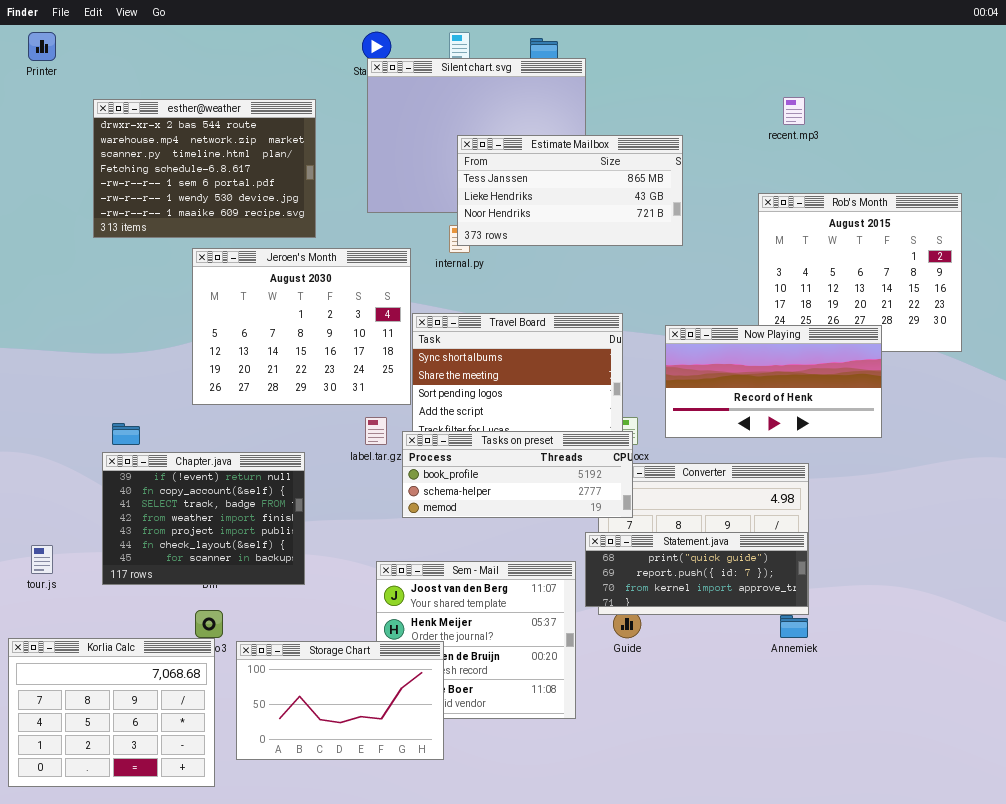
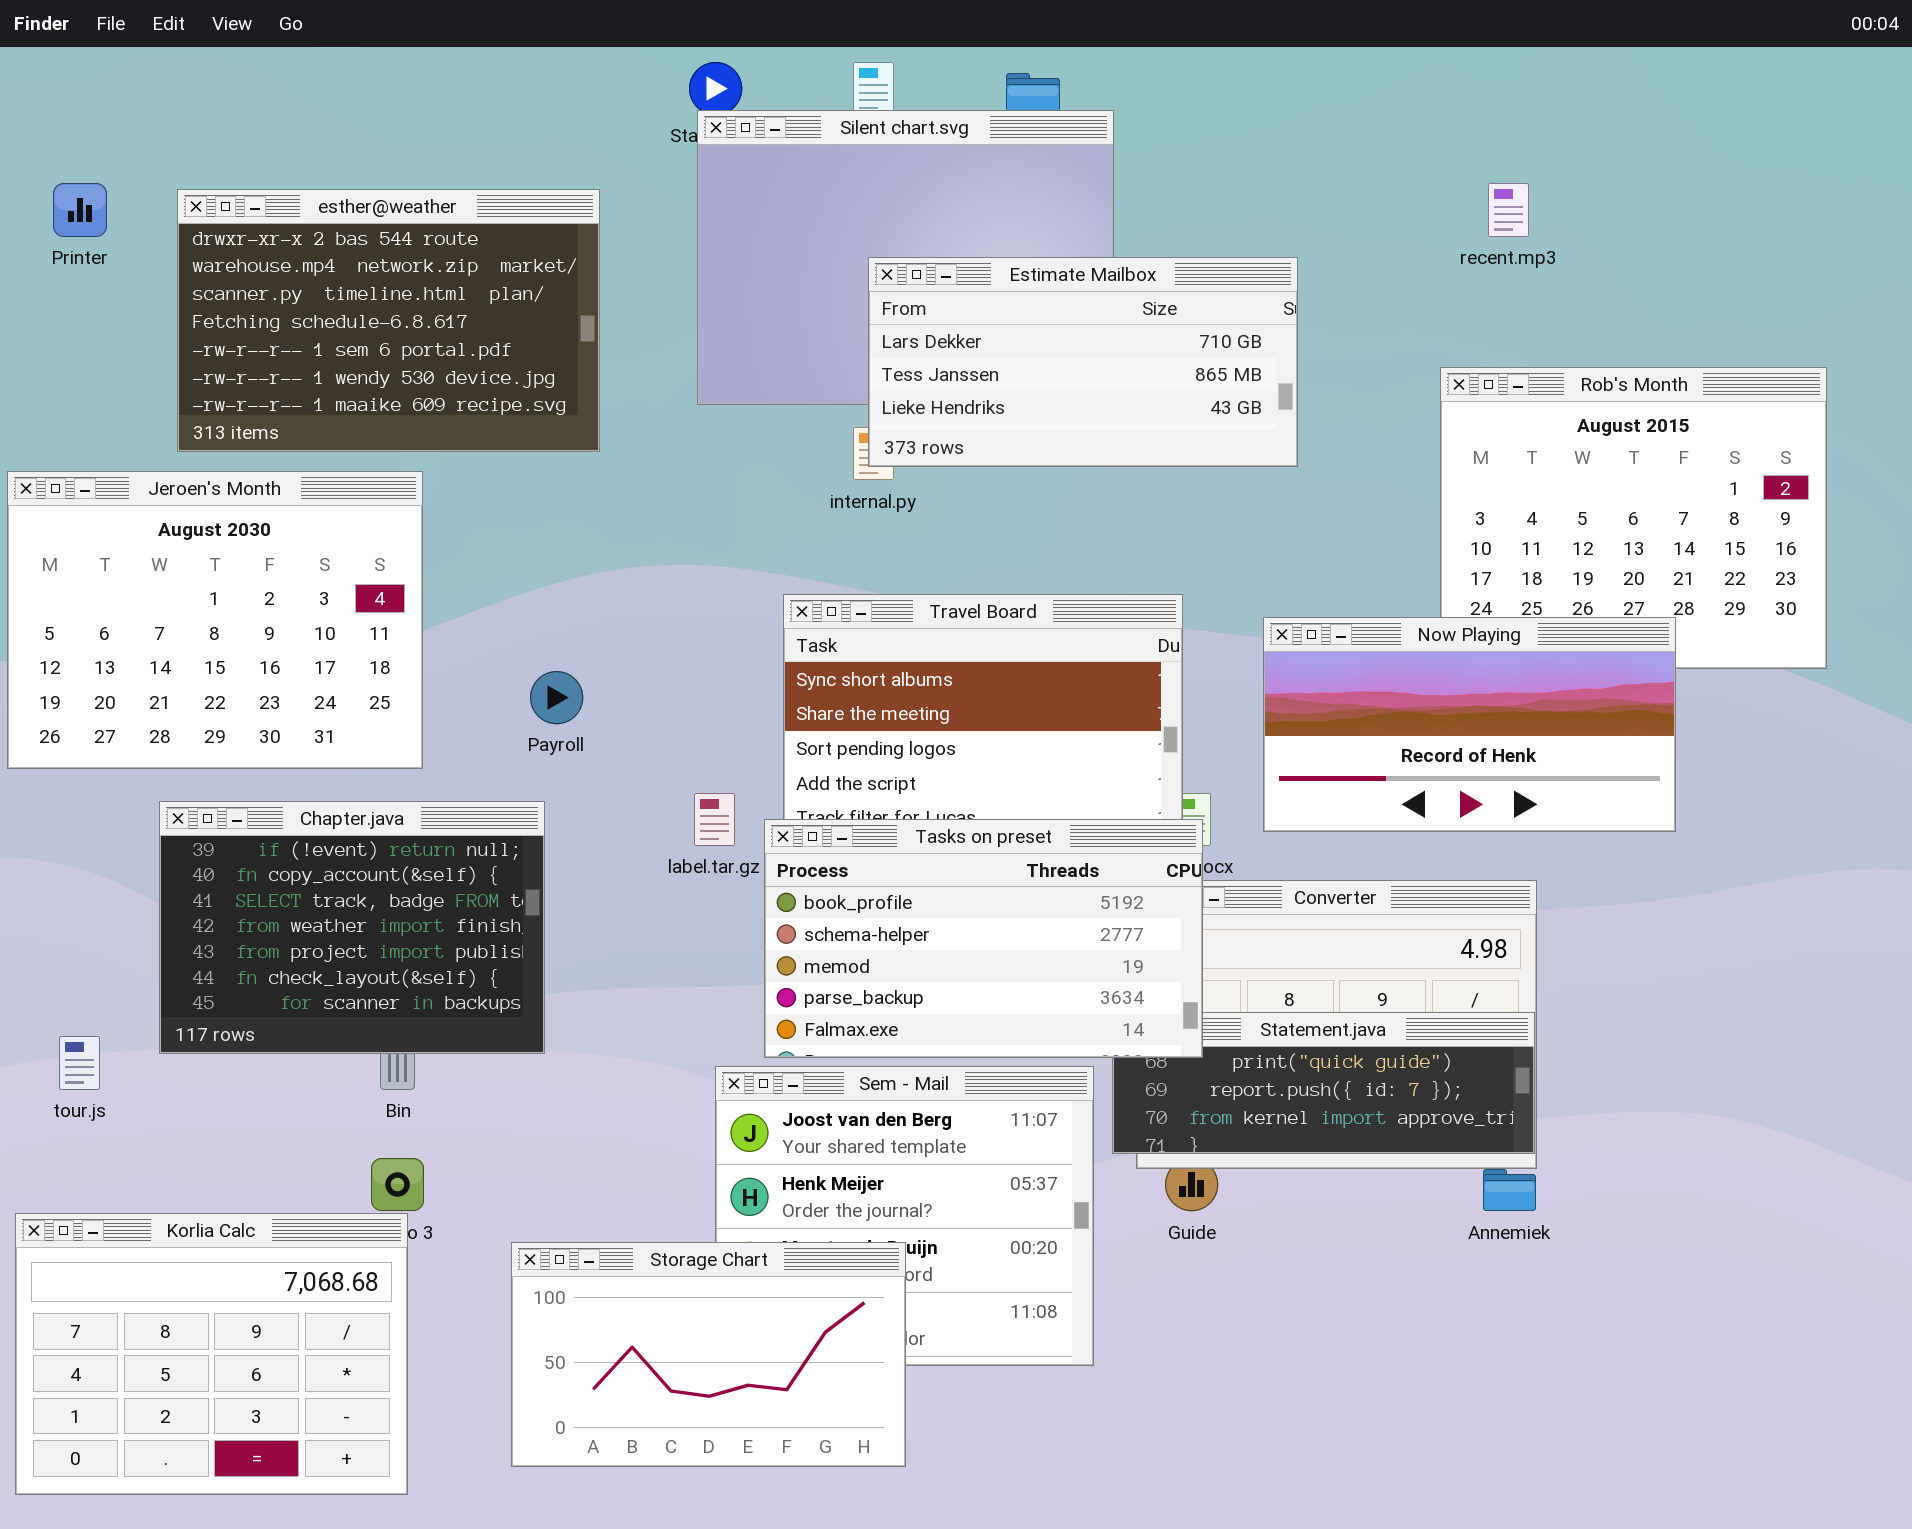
Printer: [28,32,56,61] -> [53,183,107,237], moved
Estimate Mailbox: [457,135,683,246] -> [868,257,1298,467], scrolled up 1 row
Jeroen's Month: [192,248,411,405] -> [7,471,423,769], moved
Tasks on preset: [402,431,633,518] -> [764,819,1203,1058], resized
Chapter.java: [102,452,305,585] -> [159,801,545,1054], moved
Storage Chart: [236,641,444,760] -> [511,1242,906,1467], moved

